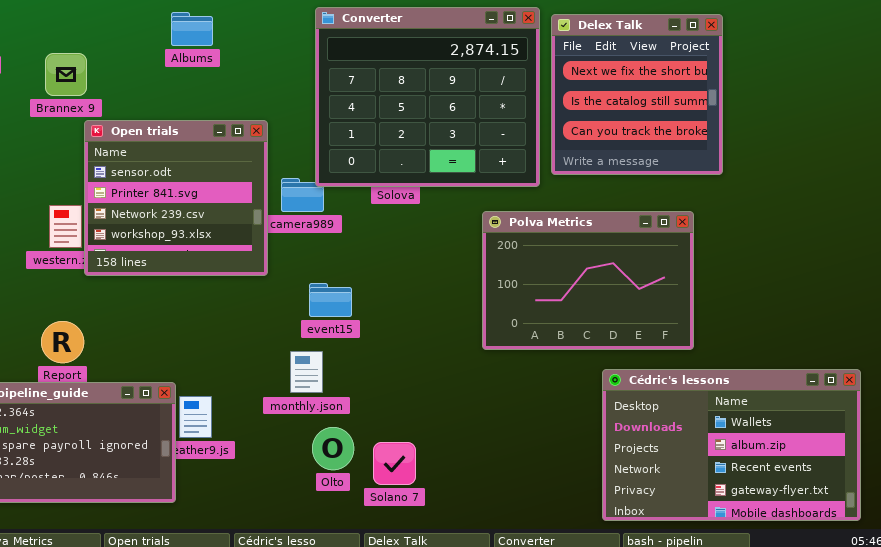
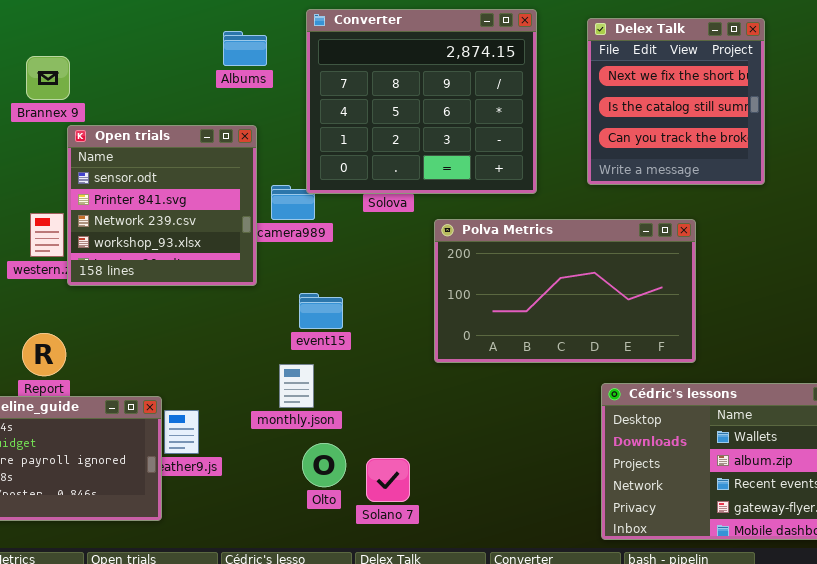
Albums: [171,12,213,46] -> [223,31,267,66], moved
Delex Talk: [551,14,723,175] -> [587,18,765,185], moved
Polva Metrics: [482,211,694,350] -> [434,219,696,363], resized

